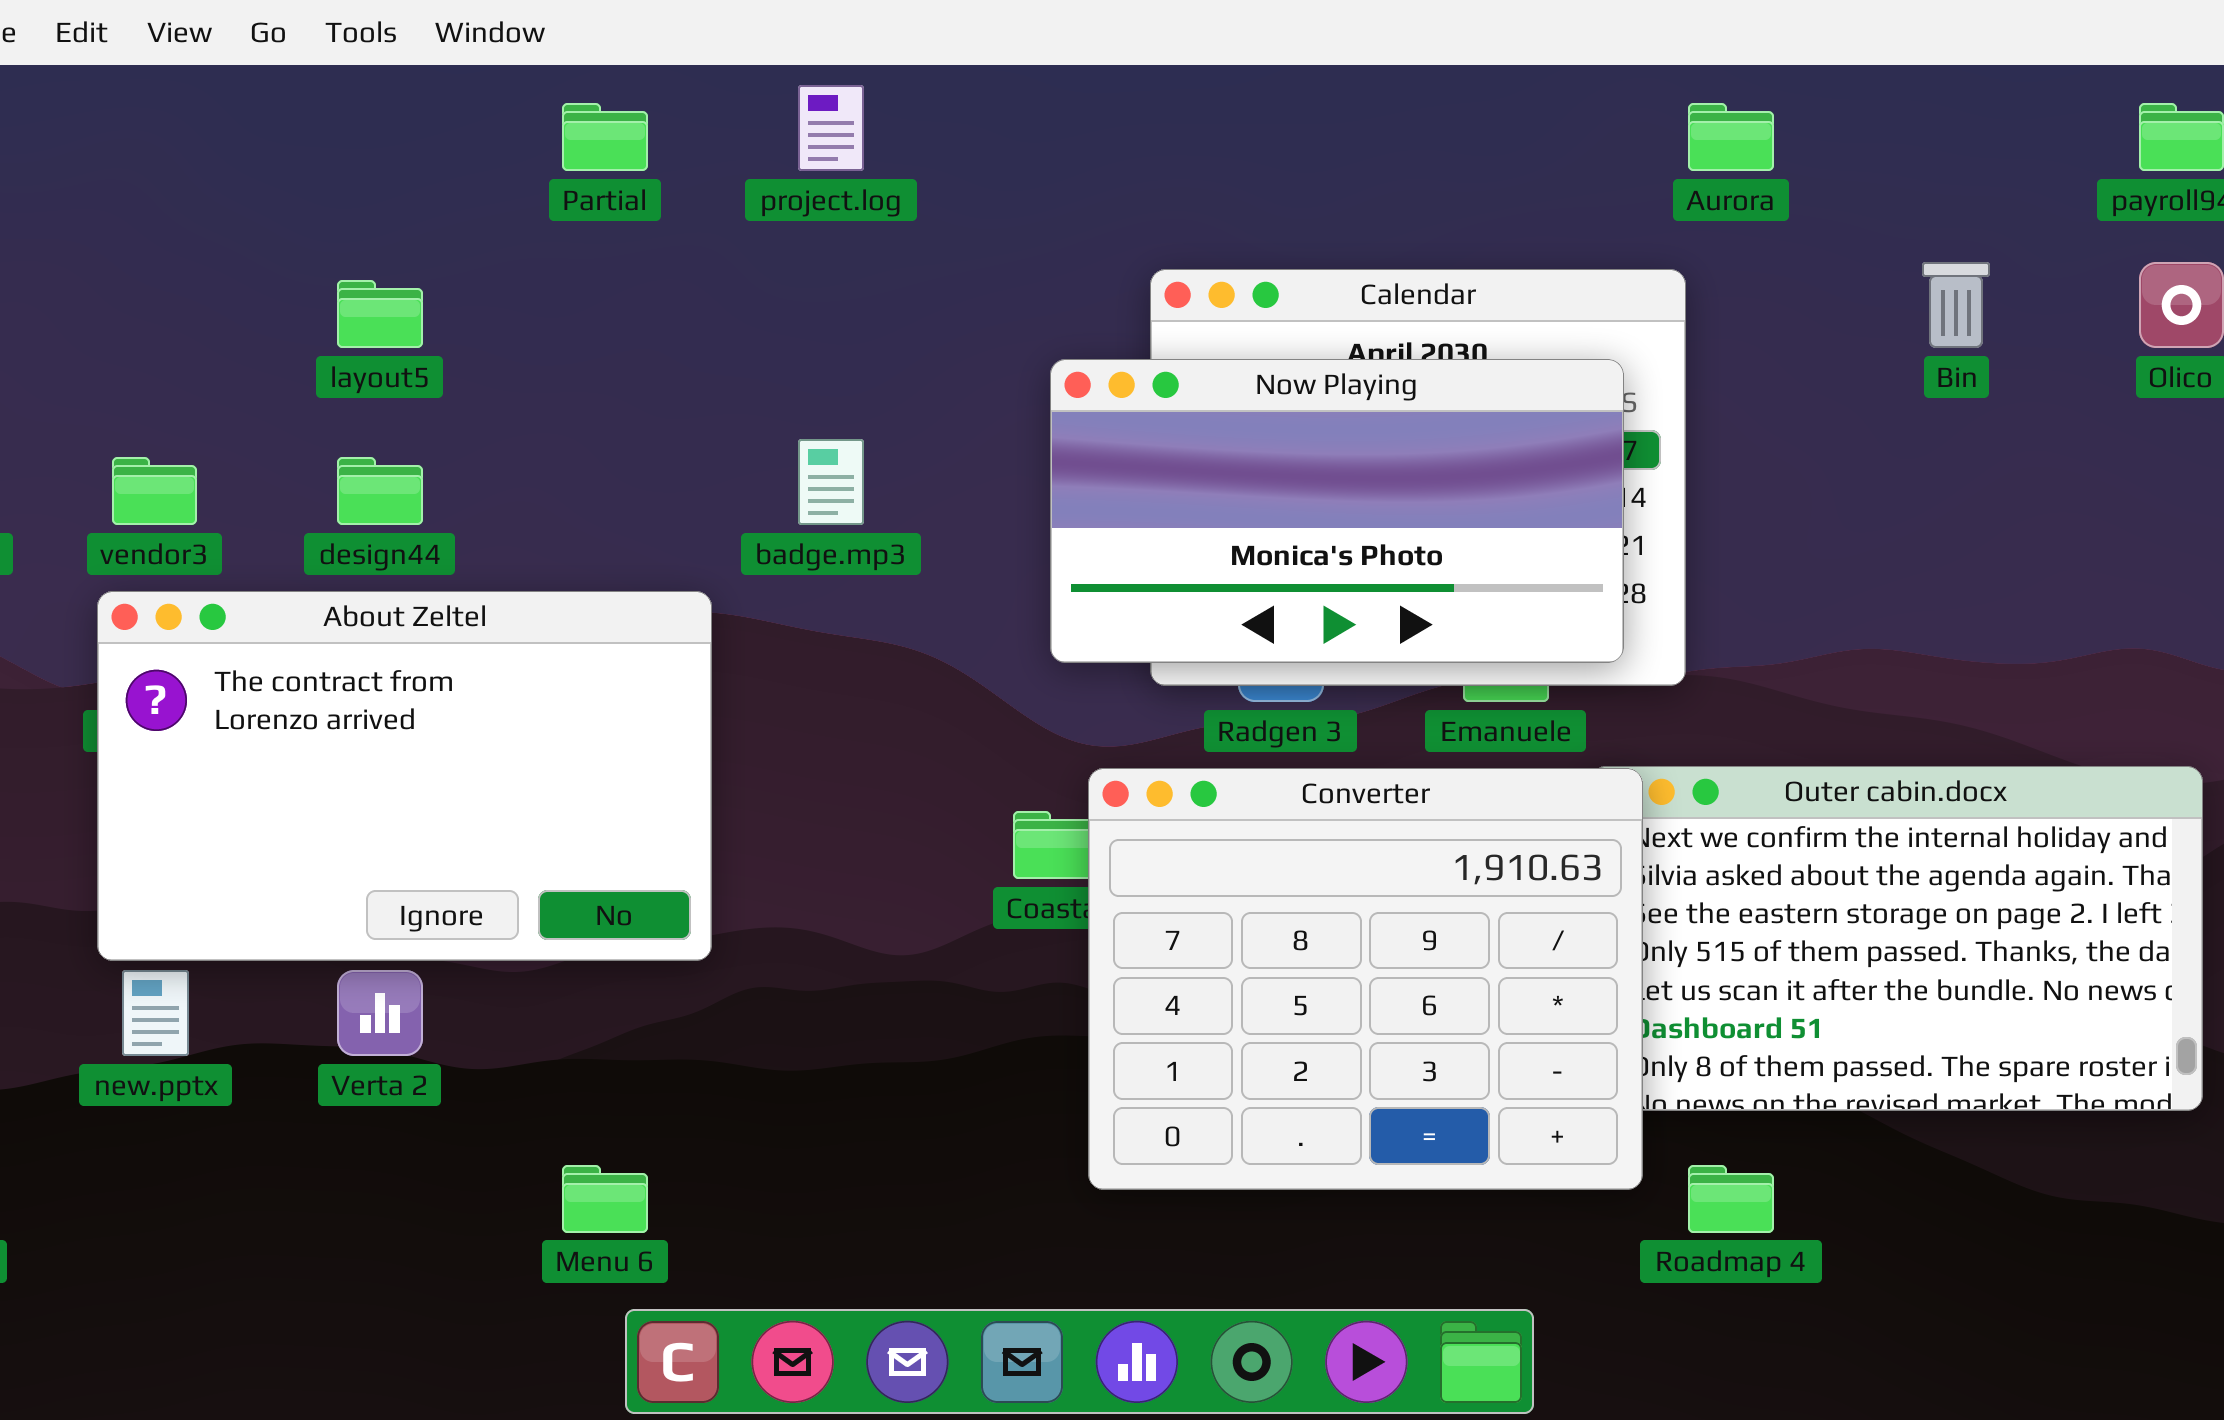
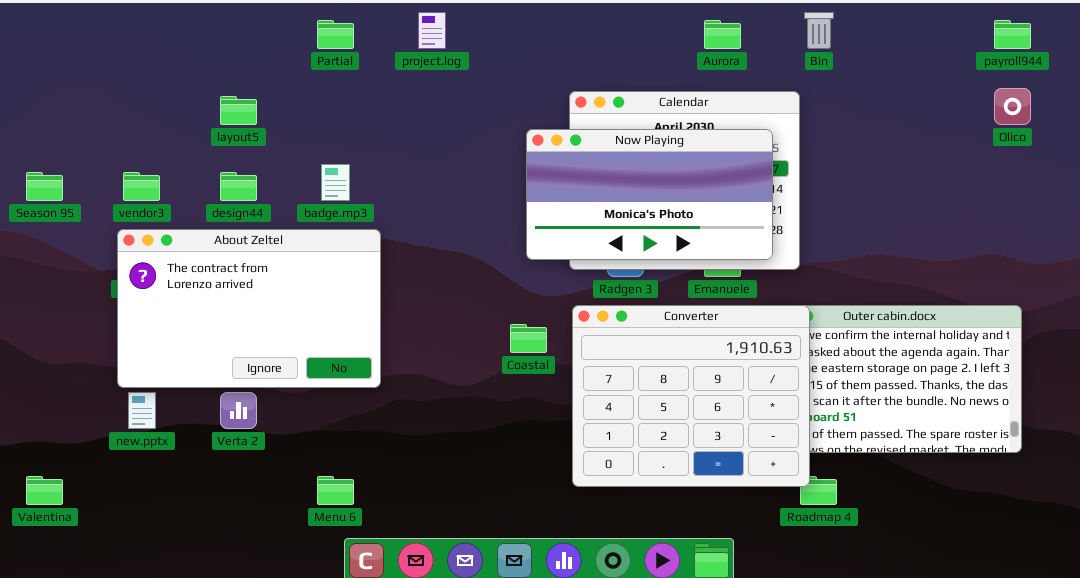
Aurora: [1688,103,1774,171] -> [704,20,741,49], moved
Bin: [1922,262,1990,348] -> [804,12,834,49], moved
badge.mp3: [798,439,864,525] -> [321,164,350,201], moved
Converter: [1088,768,1643,1190] -> [572,305,810,487], moved

